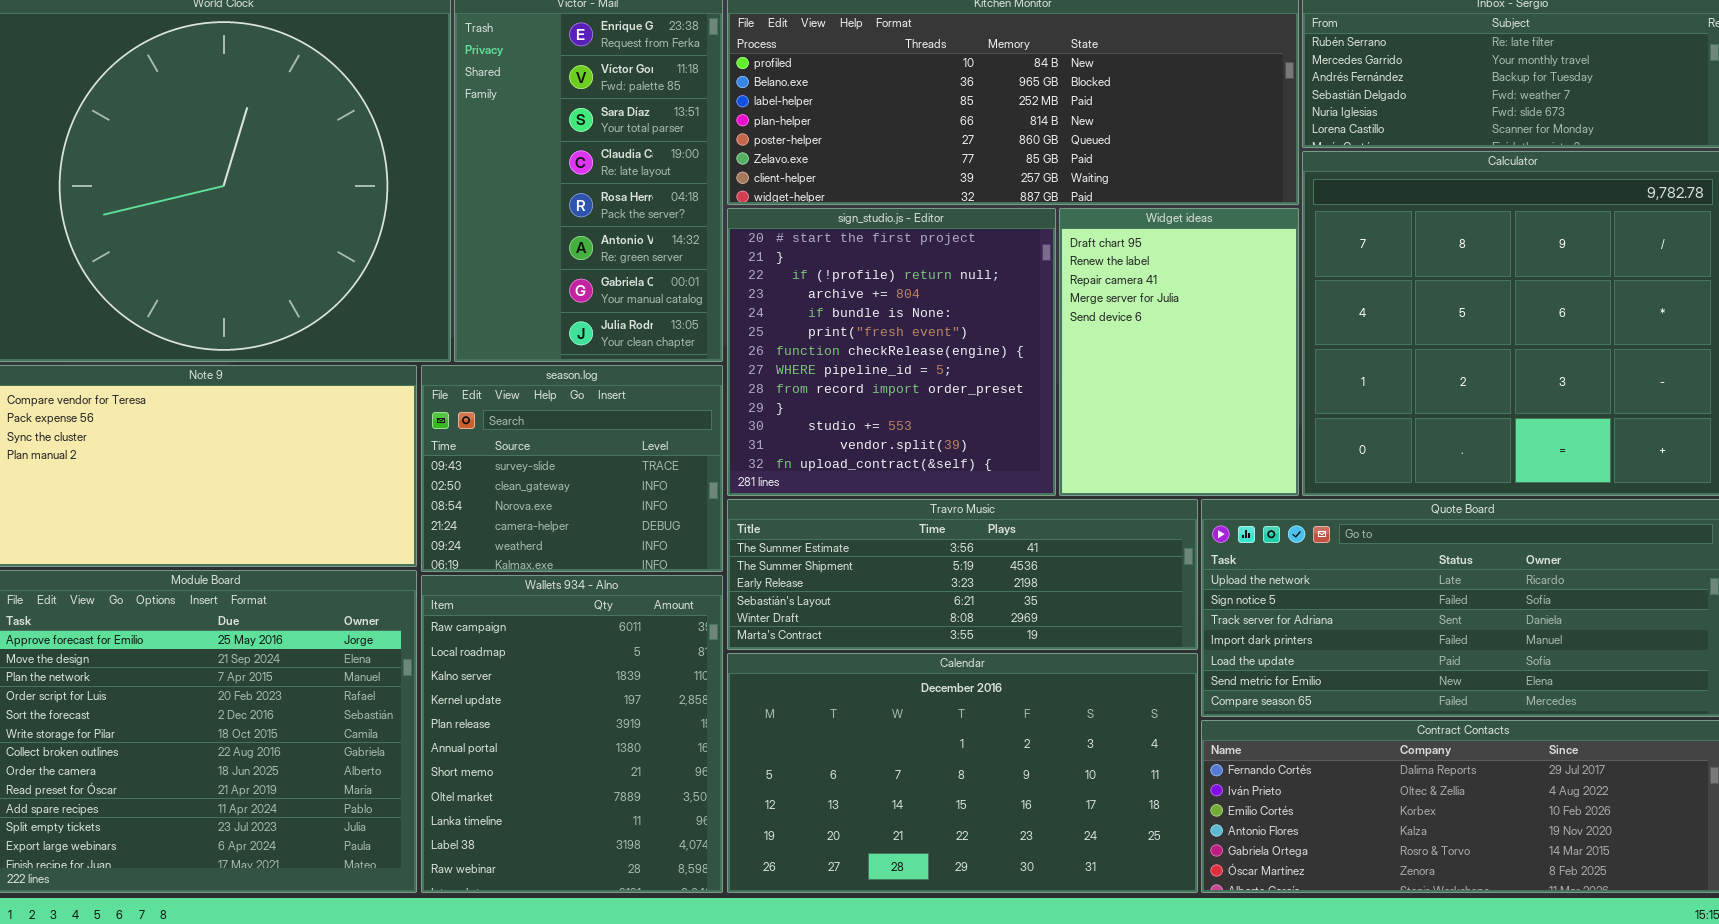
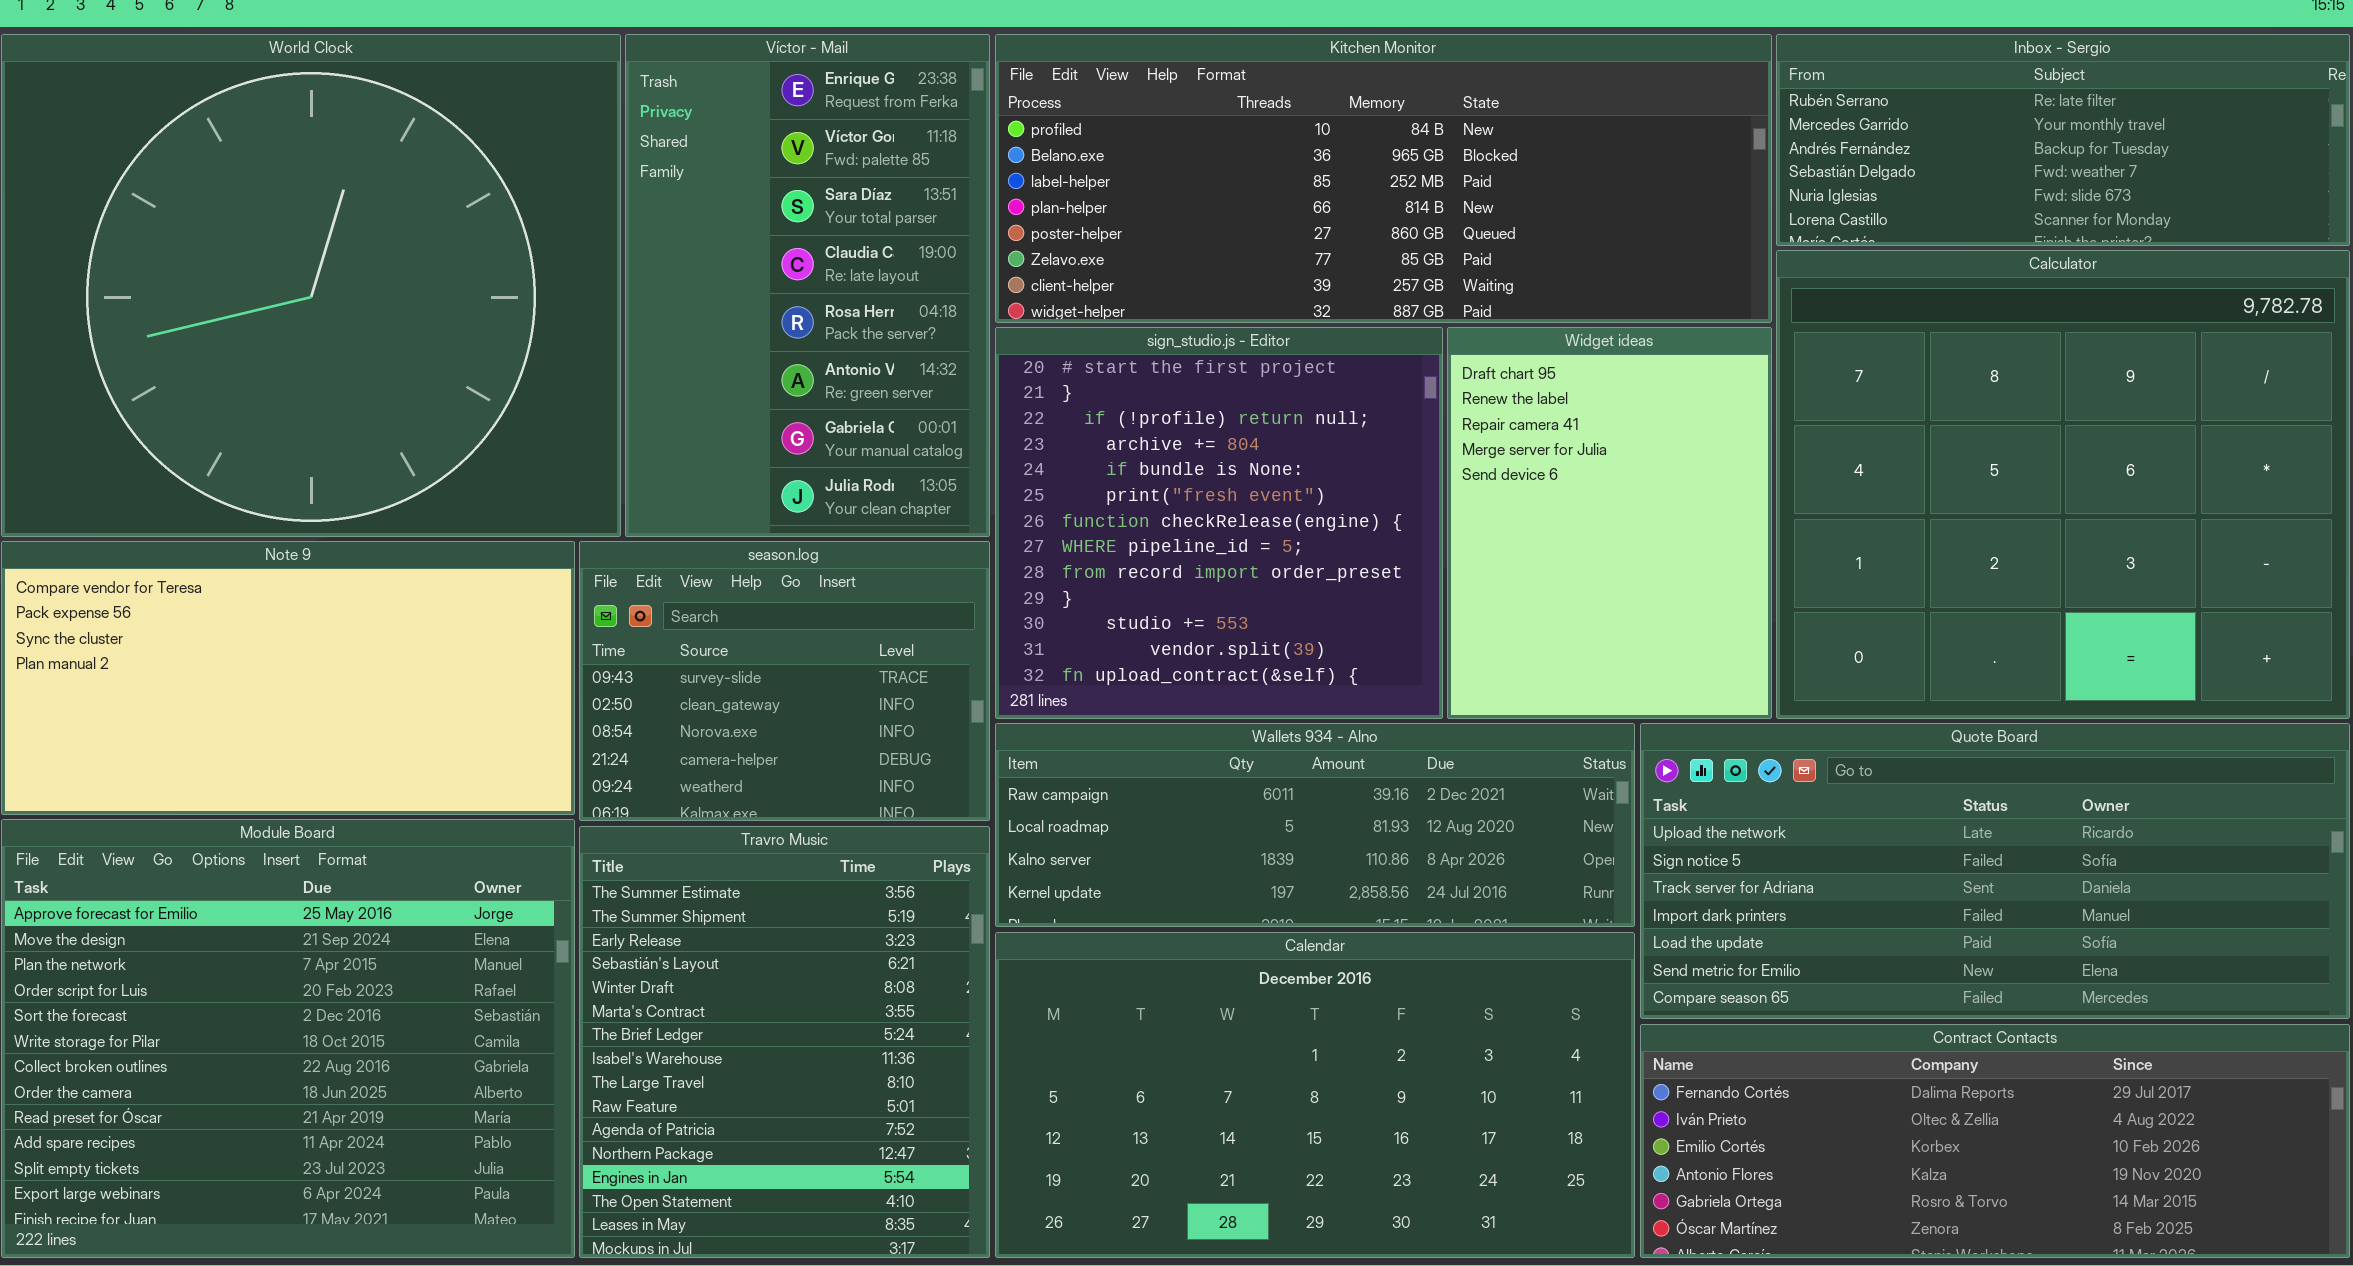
Travro Music: [727,499,1198,650] -> [579,826,990,1258], moved, resized
Wallets 934 - Alno: [421,575,723,893] -> [995,723,1635,927], moved, resized

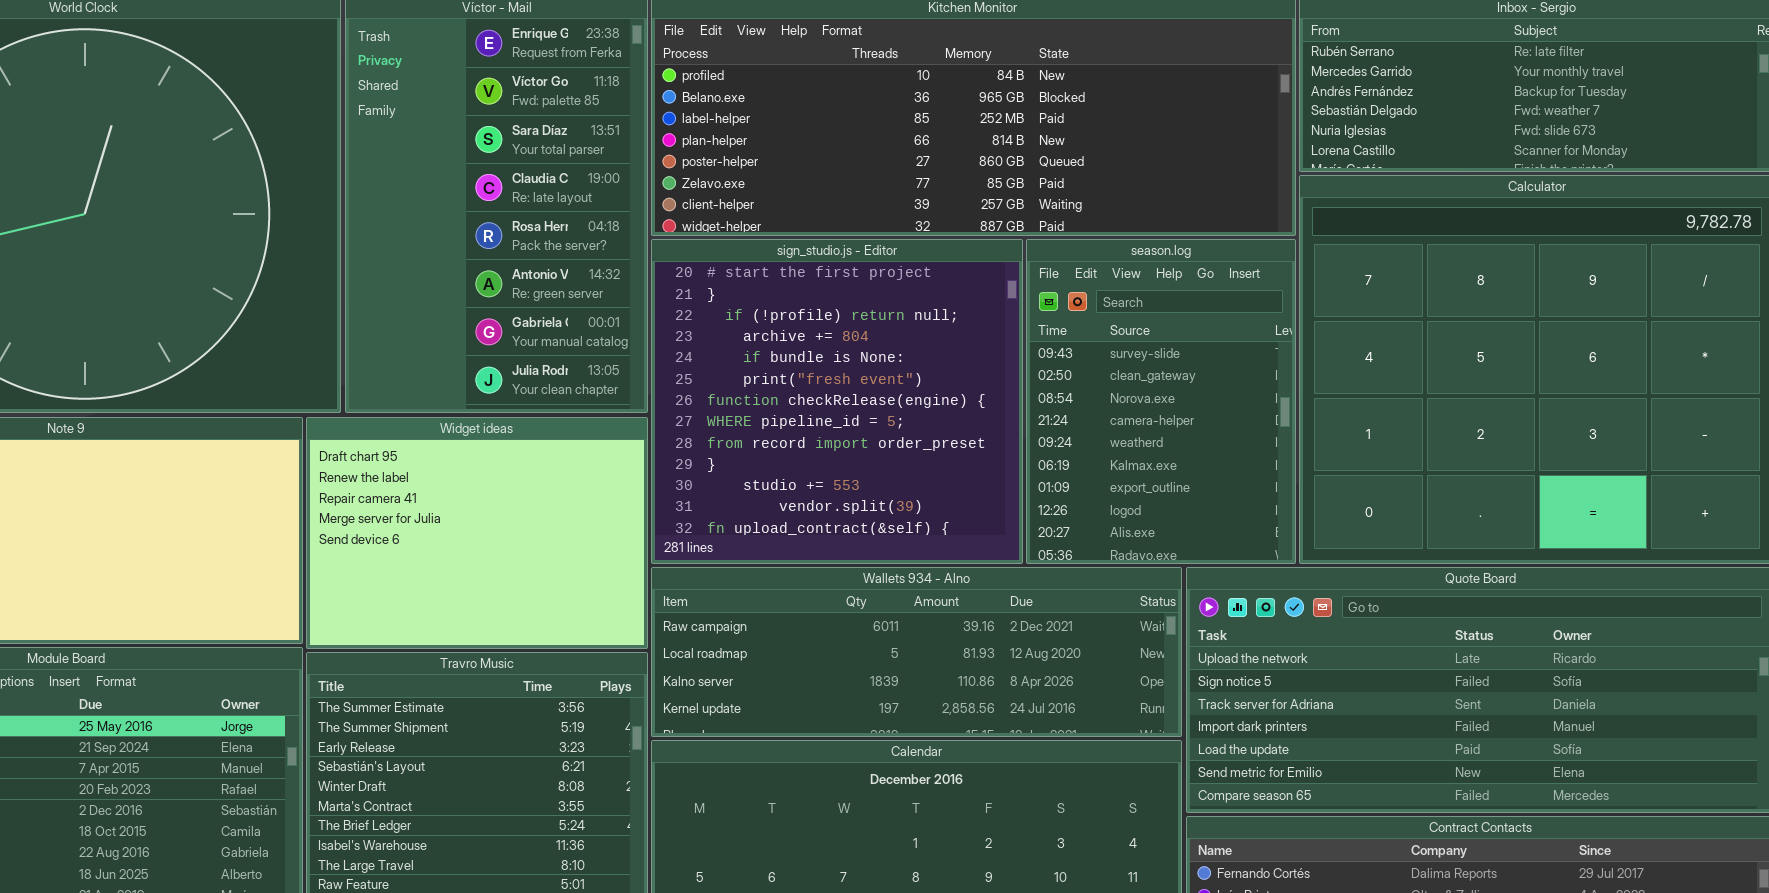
Widget ideas: [1447,327,1772,719] -> [306,417,648,649], moved, resized
season.log: [579,541,990,821] -> [1026,239,1296,564], moved, resized

